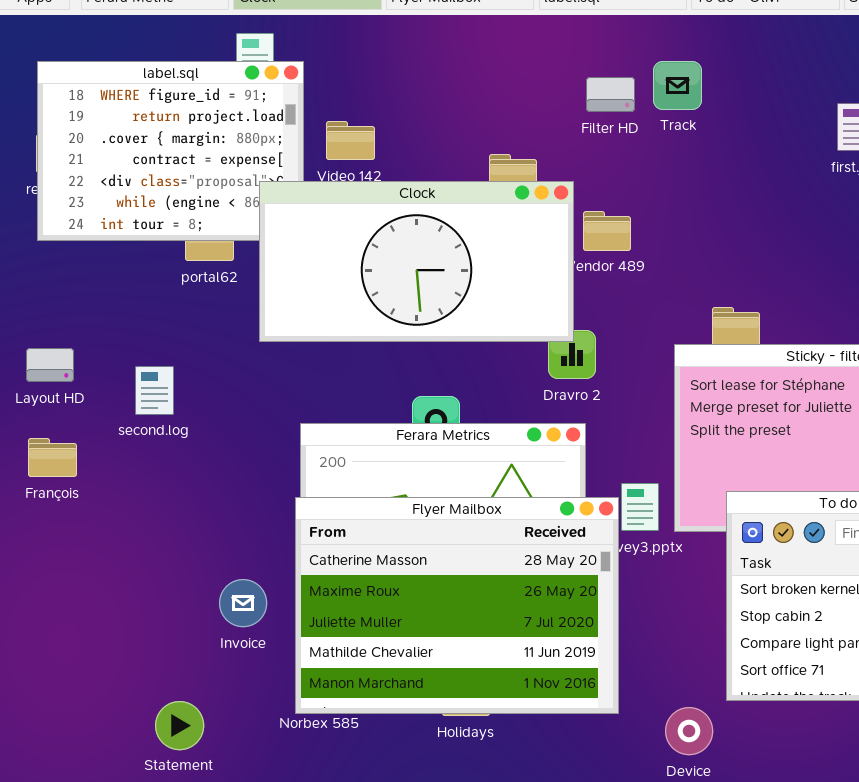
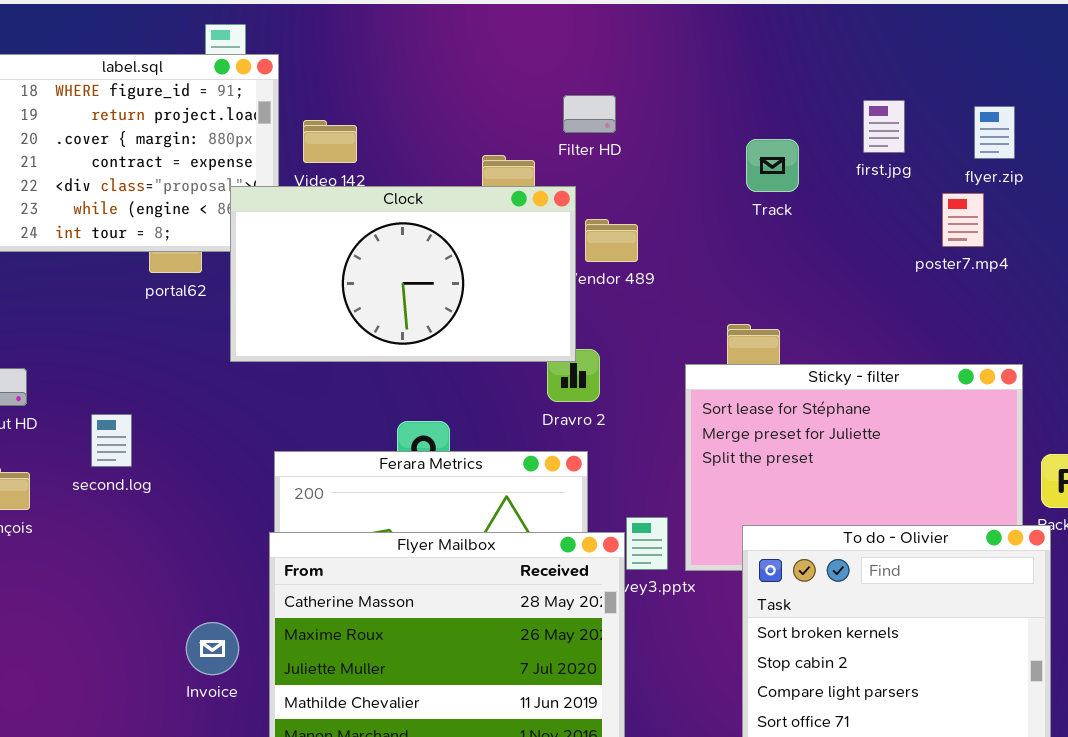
Track: [653,61,702,110] -> [746,139,799,192], moved
Filter HD: [586,77,635,112] -> [563,95,616,133], moved
second.log: [135,366,174,415] -> [91,414,132,467], moved

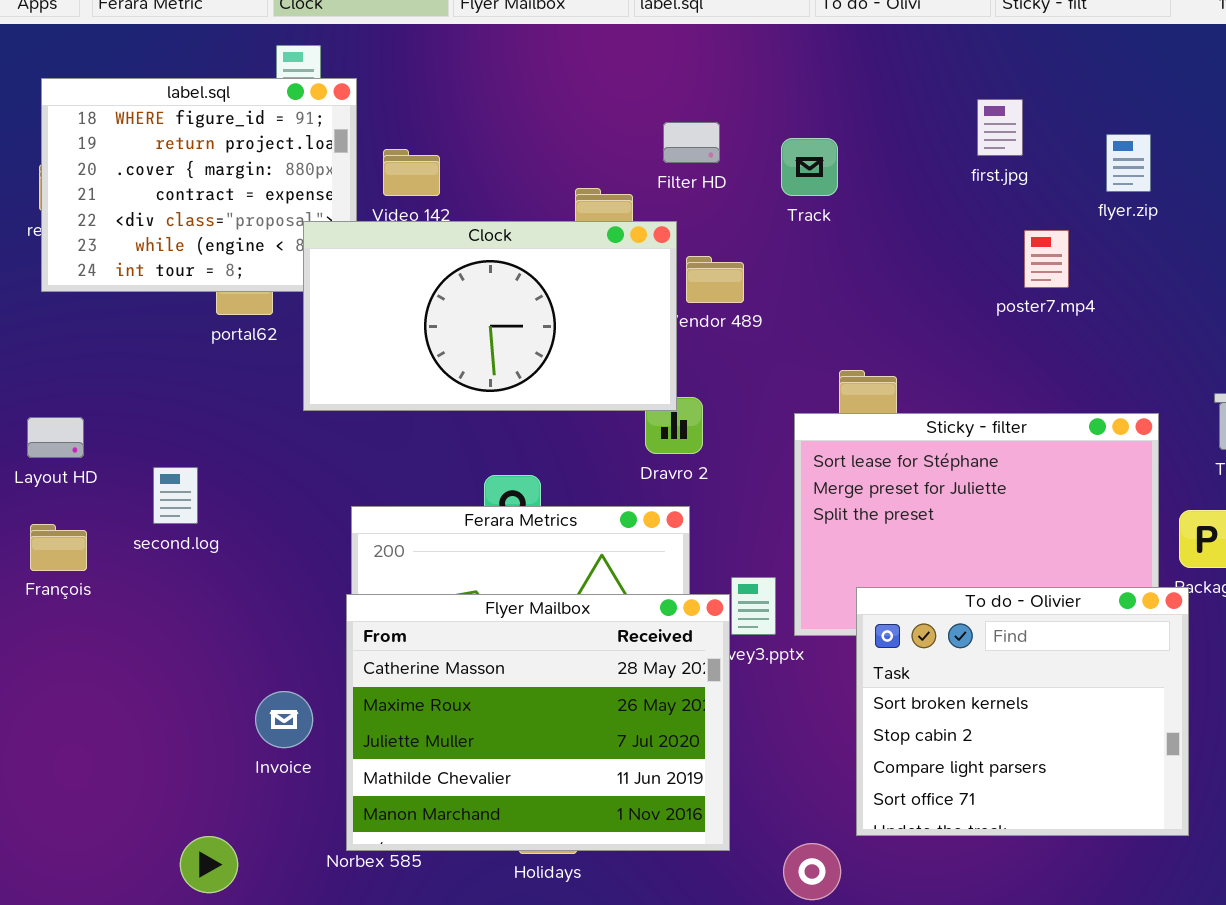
first.jpg: [863,100,905,153] -> [977,99,1023,156], moved
Track: [746,139,799,192] -> [781,138,838,196], moved
poster7.mp4: [942,193,984,247] -> [1024,230,1069,288], moved

